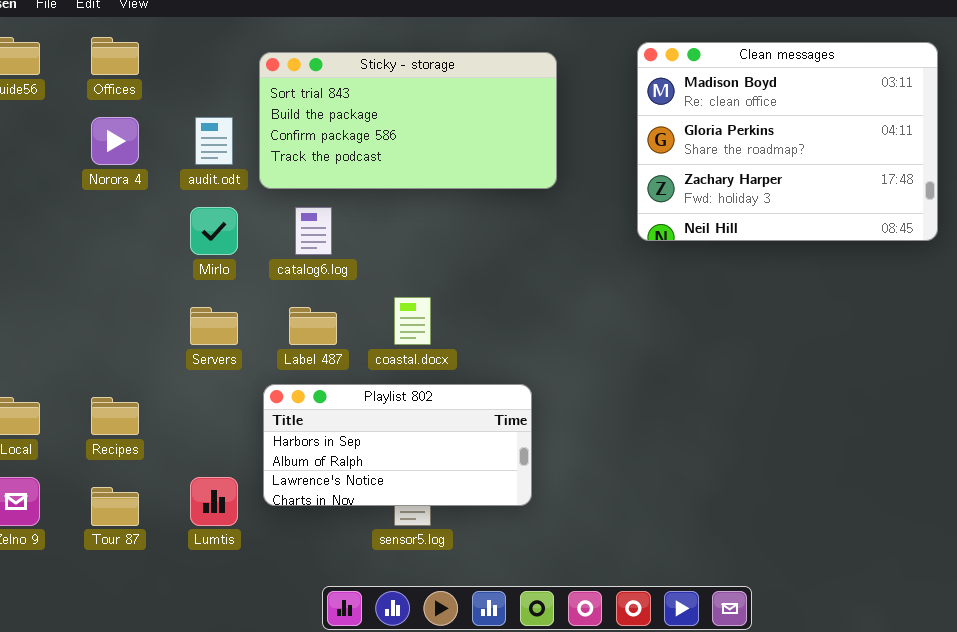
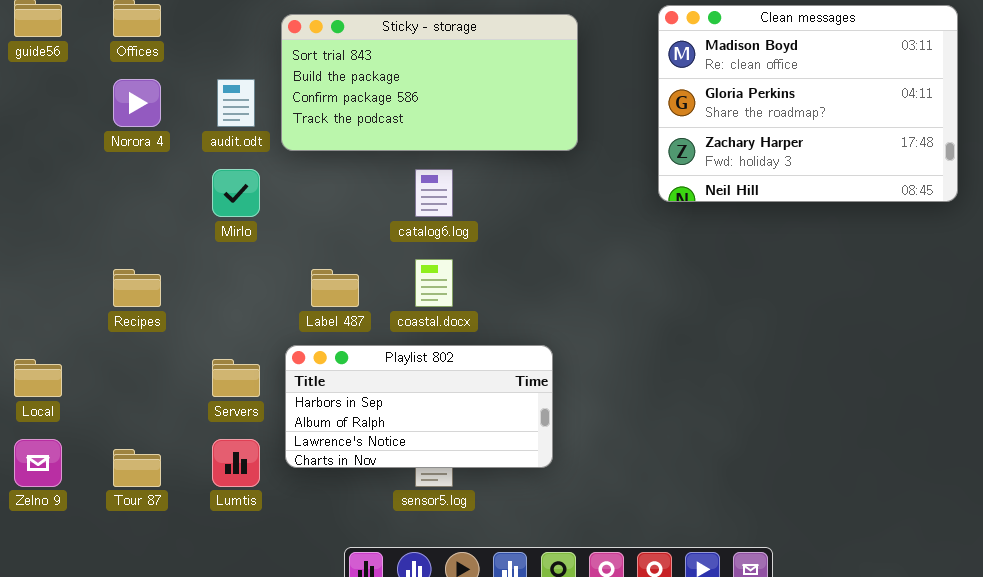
catalog6.log: [295,207,332,255] -> [415,169,453,217], moved
Servers: [190,307,238,345] -> [212,359,260,397], moved
Recipes: [91,397,139,435] -> [113,269,161,307], moved

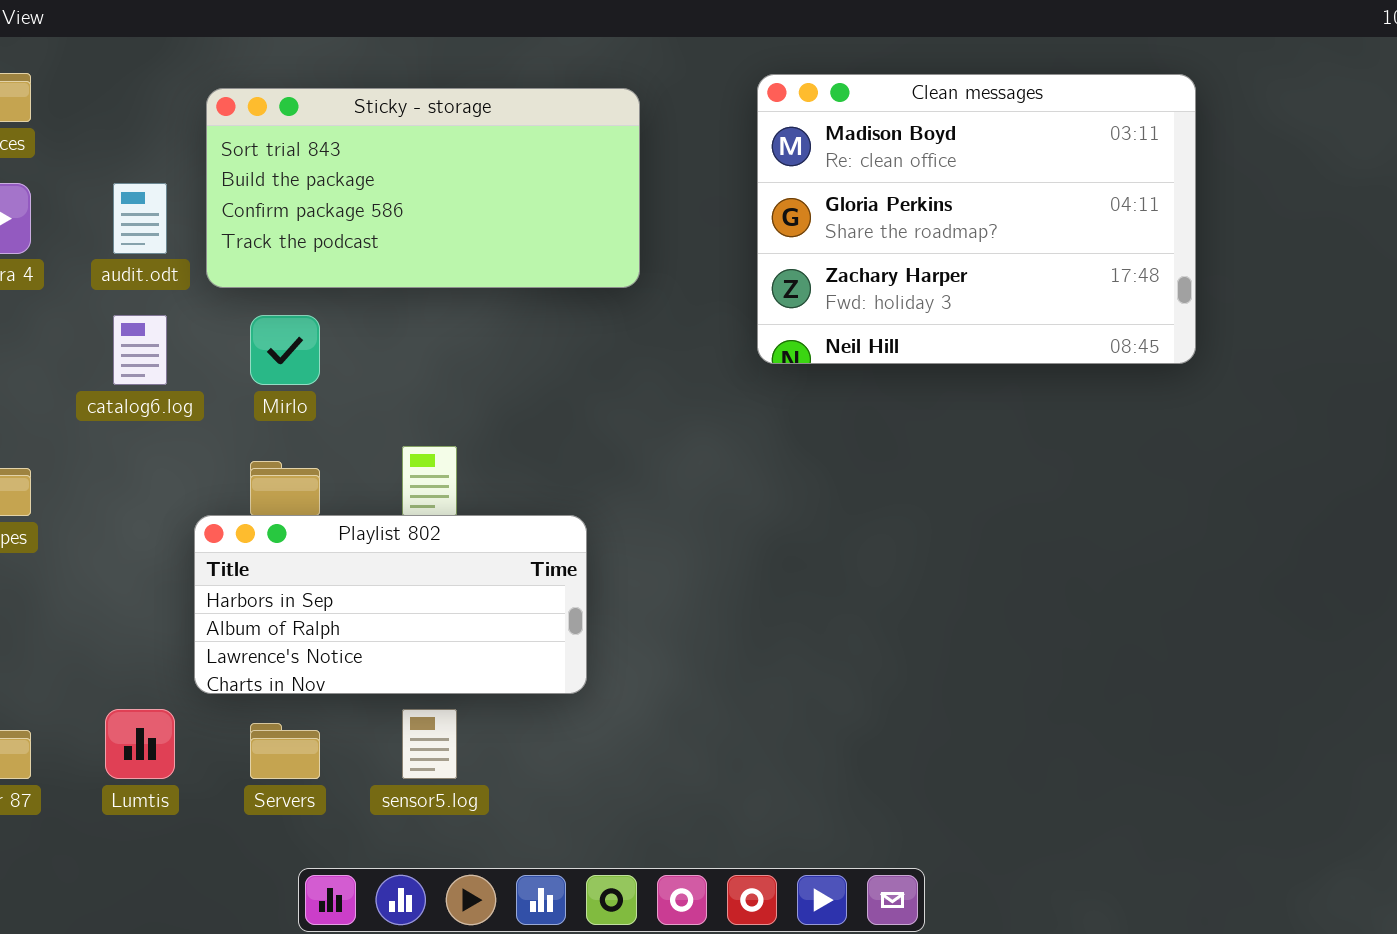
Mirlo: [212,169,260,217] -> [250,315,320,385], moved
catalog6.log: [415,169,453,217] -> [113,315,167,385], moved
Playlist 802: [285,345,553,468] -> [194,515,587,694], moved
Servers: [212,359,260,397] -> [250,723,320,779], moved

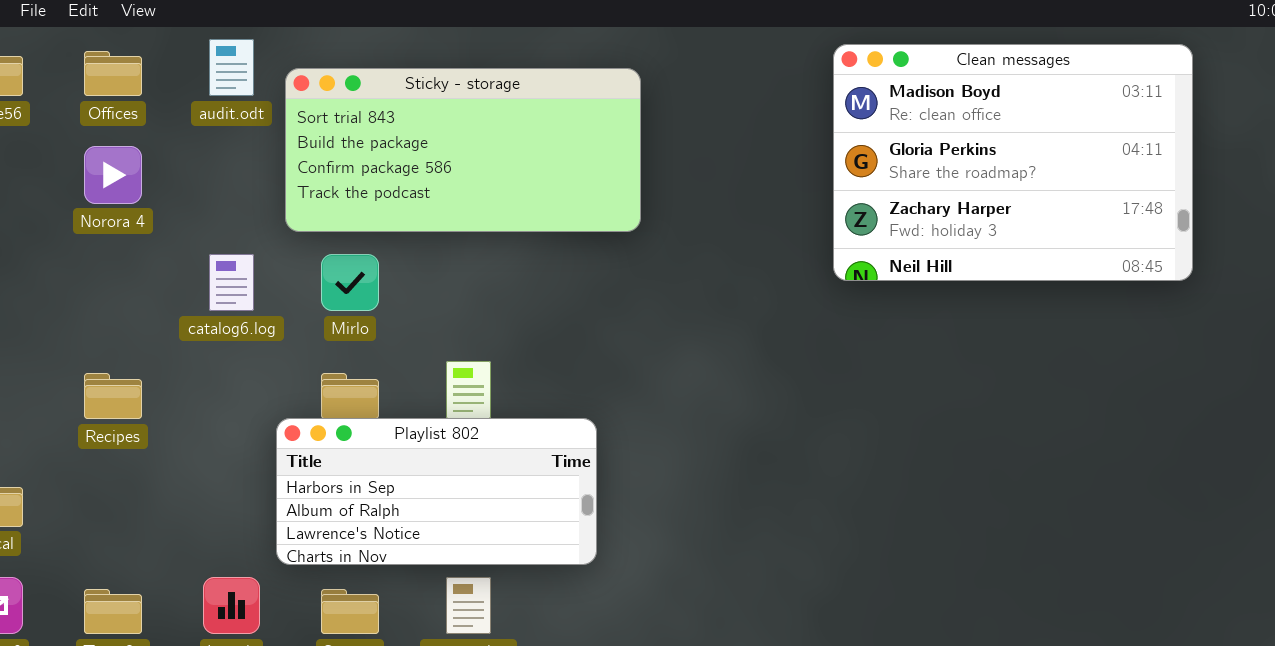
Clean messages: [757,74,1196,364] -> [833,44,1193,281], moved
audit.odt: [113,183,167,254] -> [209,39,254,96], moved

